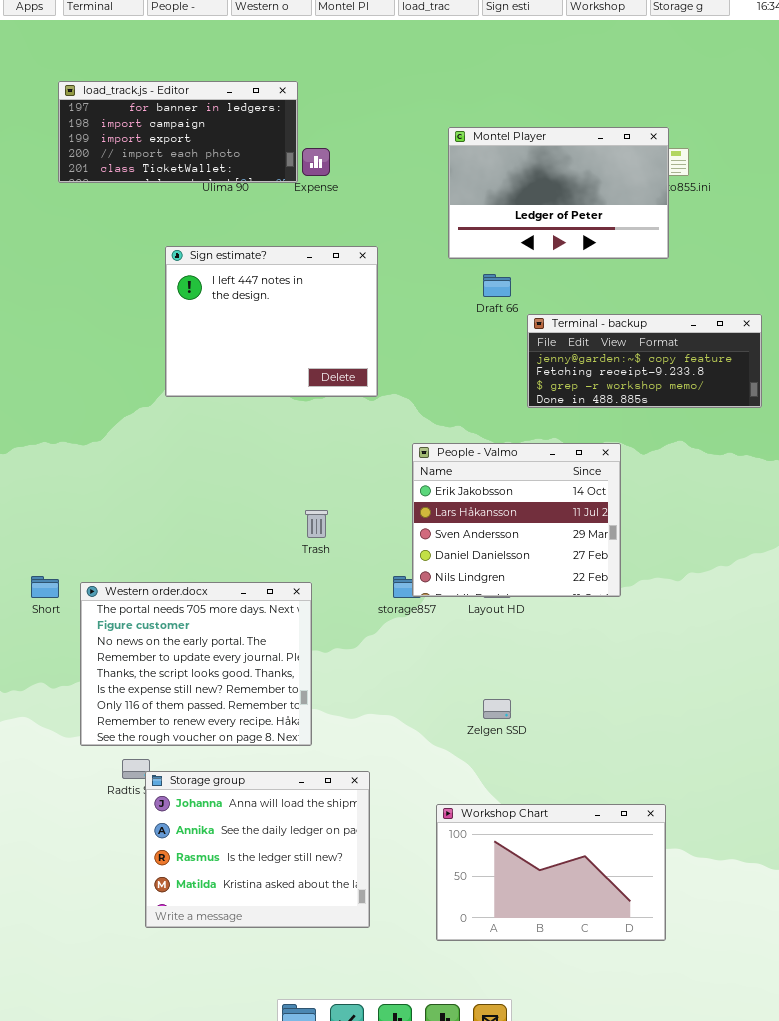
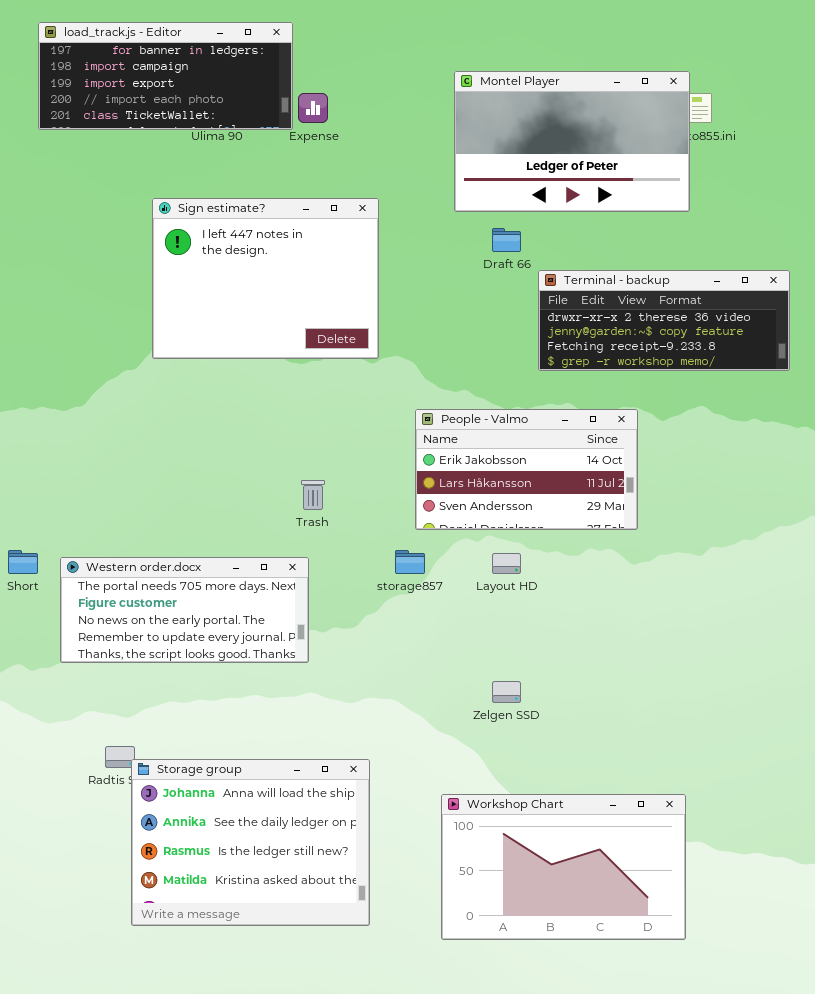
Terminal - backup: [527,314,762,408] -> [538,270,790,371], scrolled up 1 row
People - Valmo: [412,443,621,597] -> [415,409,638,530], resized
Western order.docx: [80,582,312,746] -> [60,557,309,663], resized

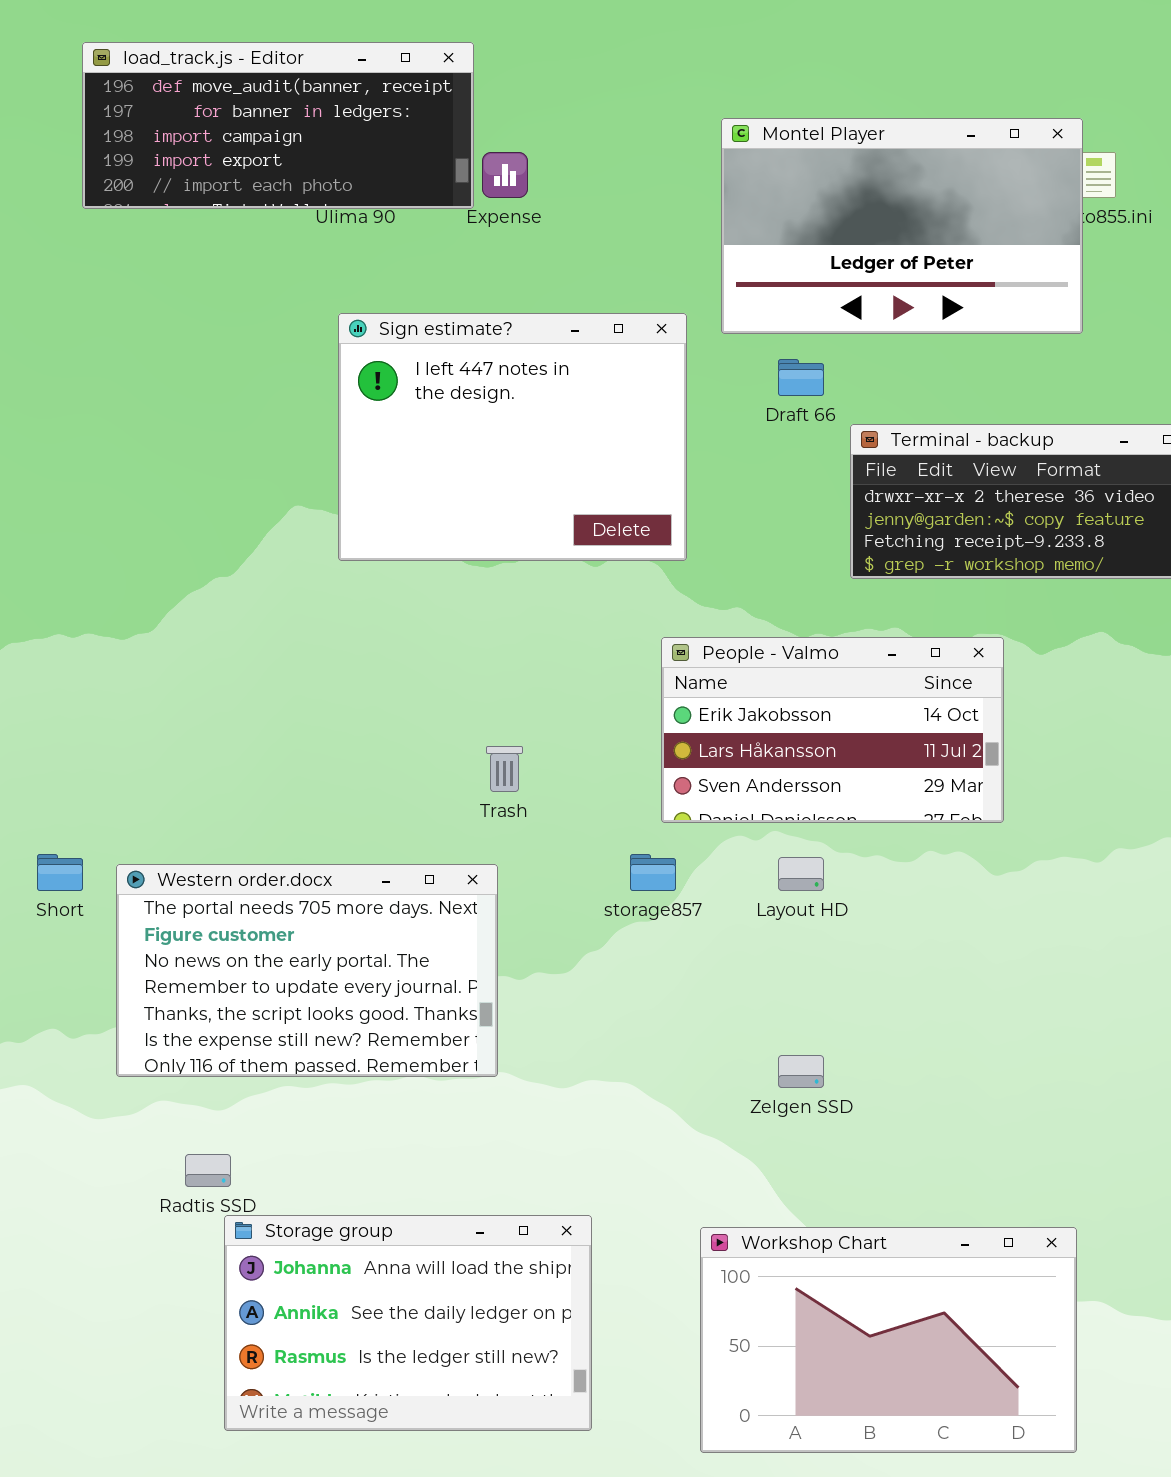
load_track.js - Editor: [38,22,293,130] -> [82,42,474,209], scrolled up 1 row
Sign estimate?: [152,198,379,359] -> [338,313,687,561], moved
Western order.docx: [60,557,309,663] -> [116,864,498,1077], resized
Storage group: [131,759,370,926] -> [224,1215,592,1431], resized

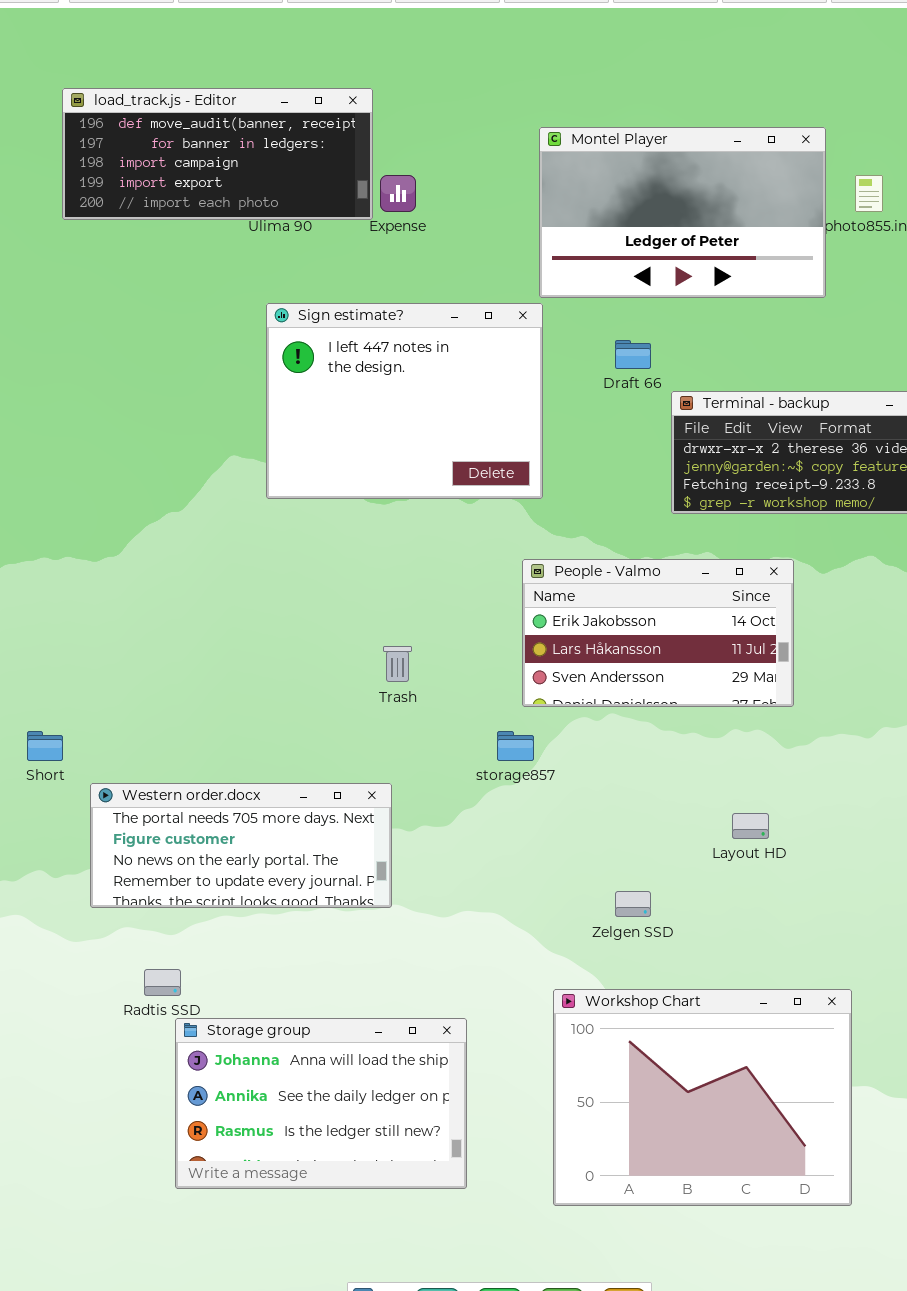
Montel Player: [721,118,1083,334] -> [539,127,826,298], moved
Layout HD: [778,857,824,891] -> [732,813,769,839], moved
Western order.docx: [116,864,498,1077] -> [90,783,392,908], resized
Workshop Chart: [700,1227,1077,1453] -> [553,989,852,1206], resized

